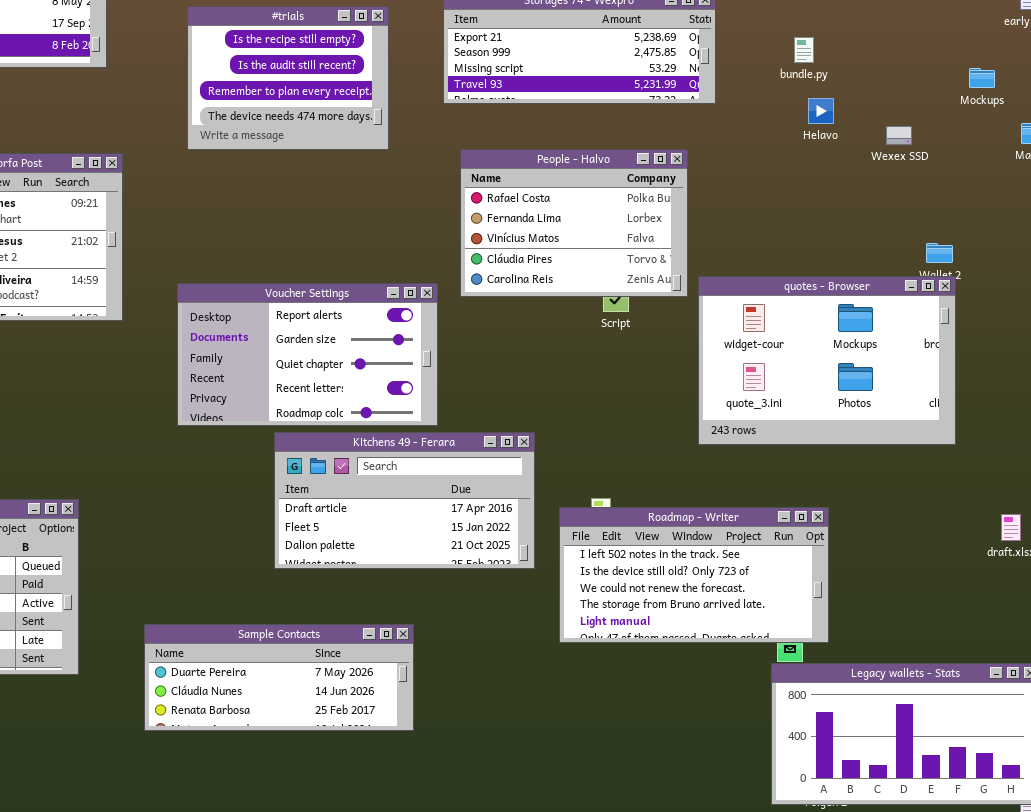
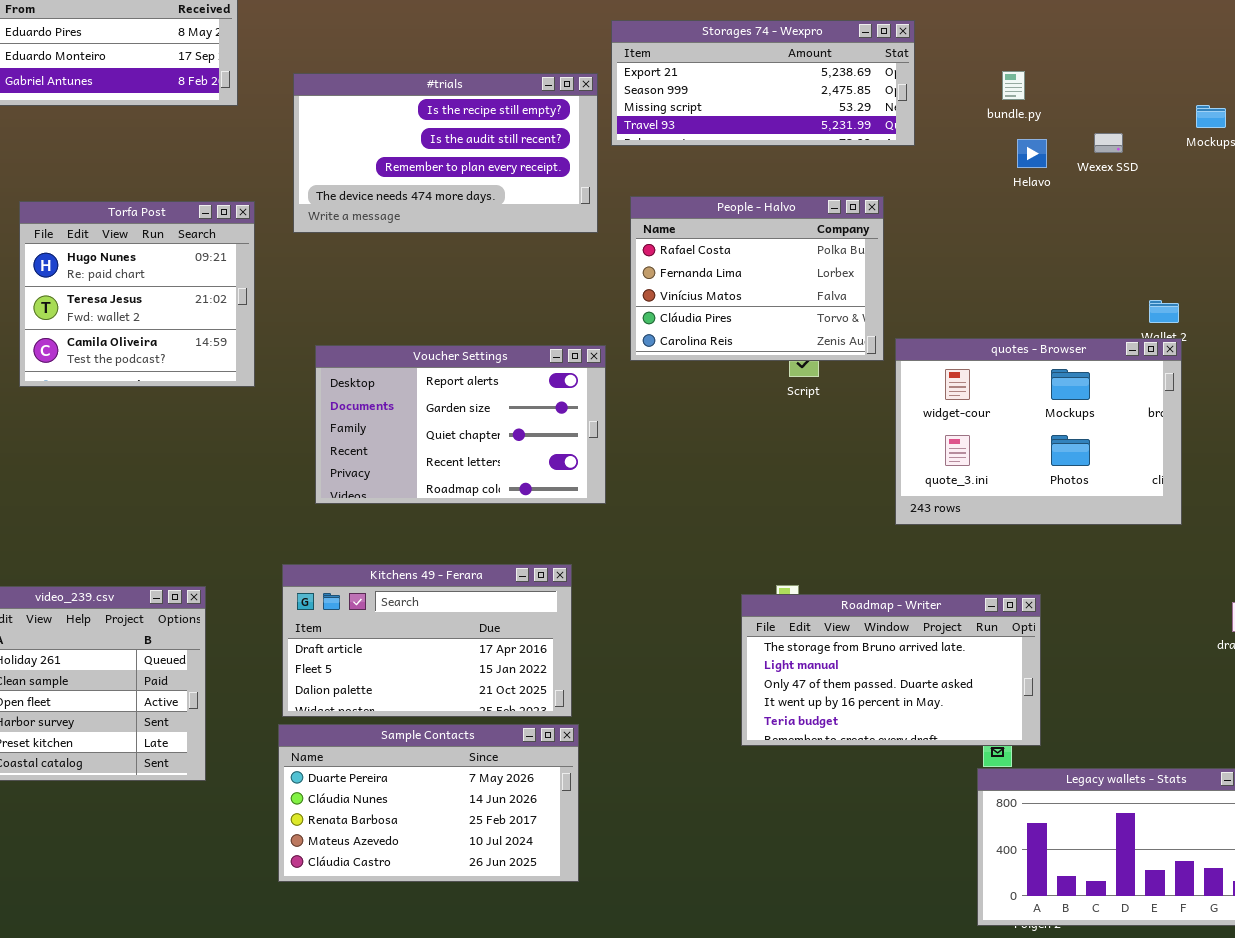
#trials: [187,6,389,150] -> [293,73,598,233], moved, resized
Wexex SSD: [886,126,912,145] -> [1094,133,1123,153], moved
Kitchens 49 - Ferara: [274,432,535,569] -> [282,564,572,717], moved
Roadmap - Writer: [559,507,829,643] -> [741,594,1041,746], scrolled down 3 rows
Sample Contacts: [144,624,414,731] -> [278,724,579,882], resized

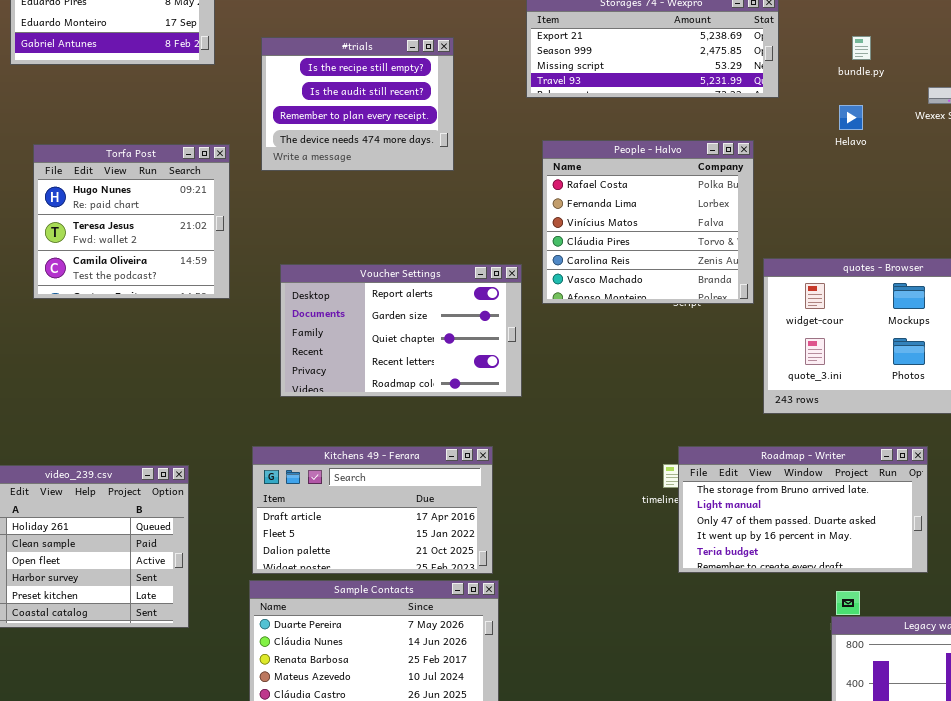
#trials: [293,73,598,233] -> [261,37,454,171], resized
Helavo: [1017,139,1047,168] -> [839,105,863,130], moved
People - Halvo: [630,196,884,361] -> [542,140,754,304], resized
Roadmap - Writer: [741,594,1041,746] -> [678,446,928,573], moved

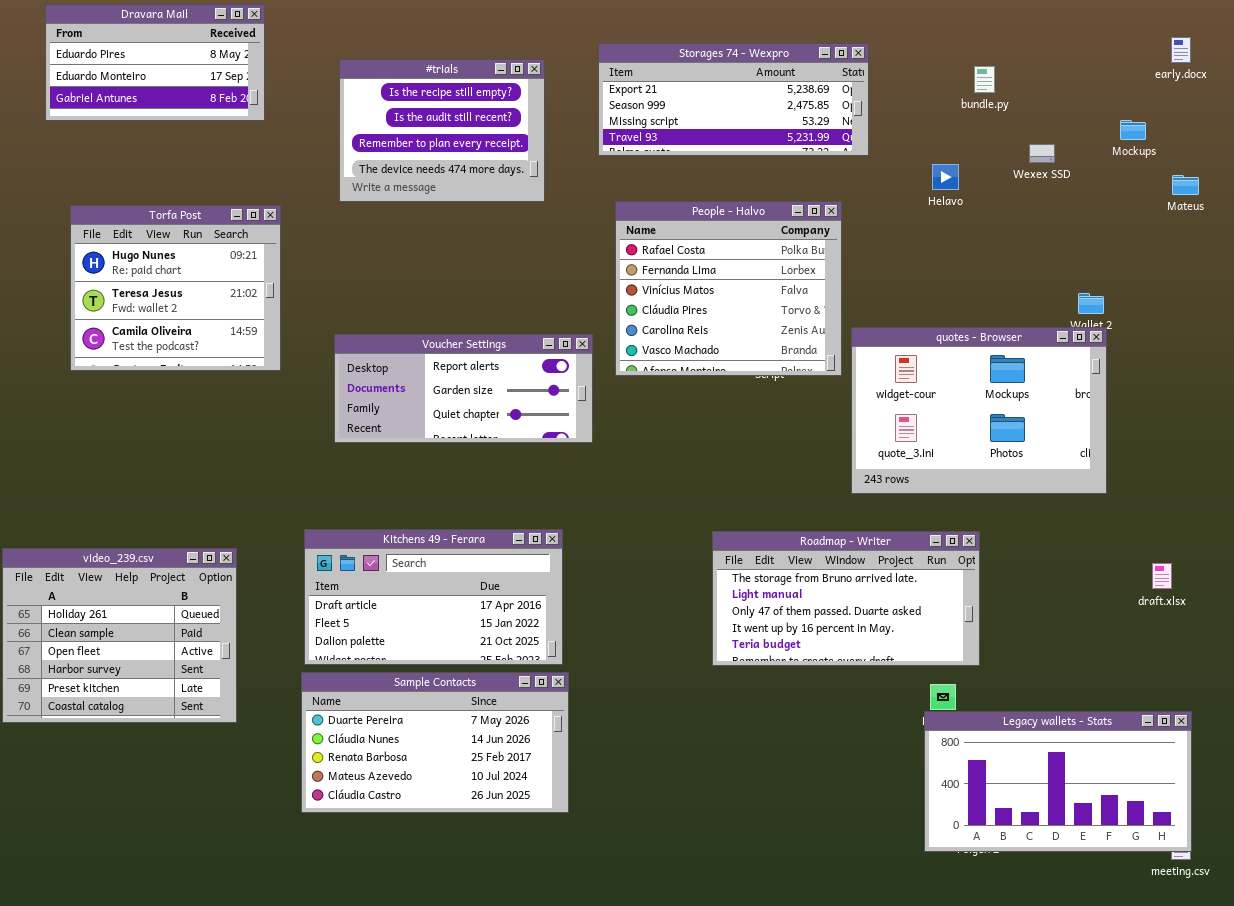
bundle.py: [852,36,871,60] -> [974,66,995,93], moved
#trials: [261,37,454,171] -> [339,59,545,202], moved
Voucher Settings: [280,264,522,397] -> [334,334,593,443], resized
Roadmap - Writer: [678,446,928,573] -> [712,531,980,666], moved

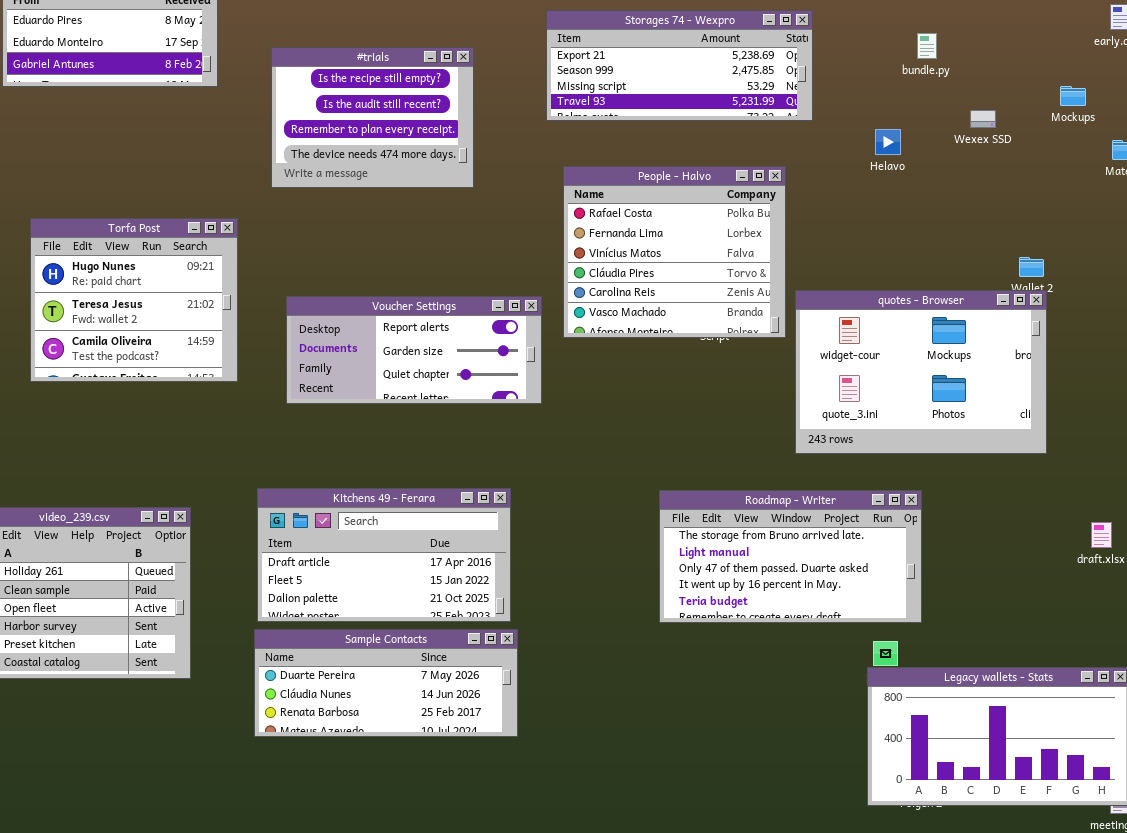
#trials: [339,59,545,202] -> [271,47,474,188], moved
Torfa Post: [70,205,281,371] -> [30,218,238,382], moved
Sample Contacts: [301,672,569,813] -> [254,629,518,737], resized

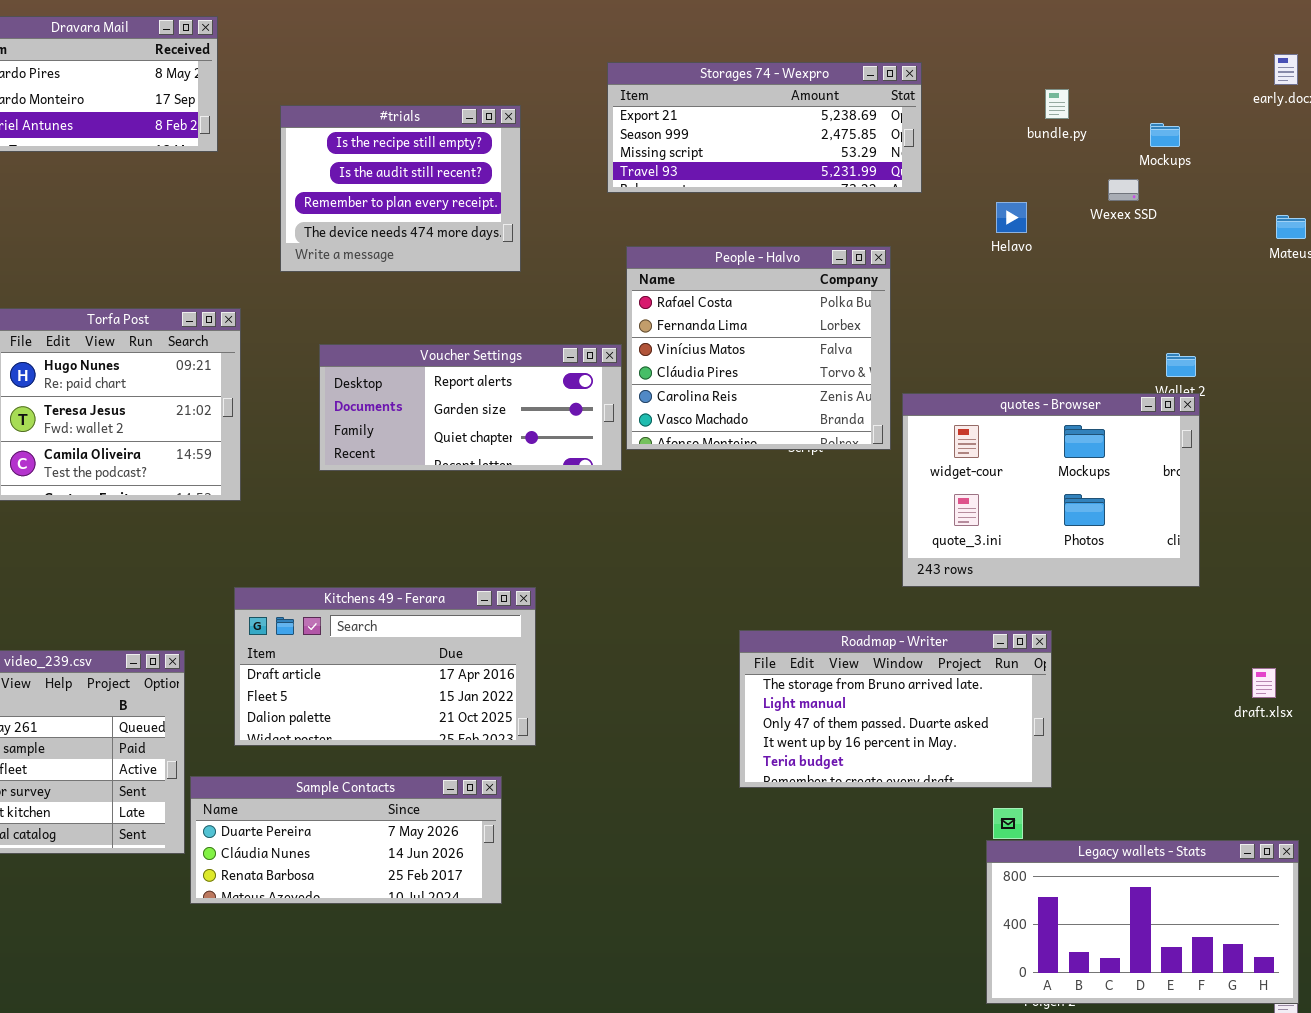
Mockups: [1060,86,1086,106] -> [1150,123,1180,147], moved
Voucher Settings: [286,296,542,404] -> [319,344,622,471], moved
Kitchens 49 - Ferara: [257,488,511,622] -> [234,587,536,746], moved
Sample Contacts: [254,629,518,737] -> [190,776,502,904], moved

